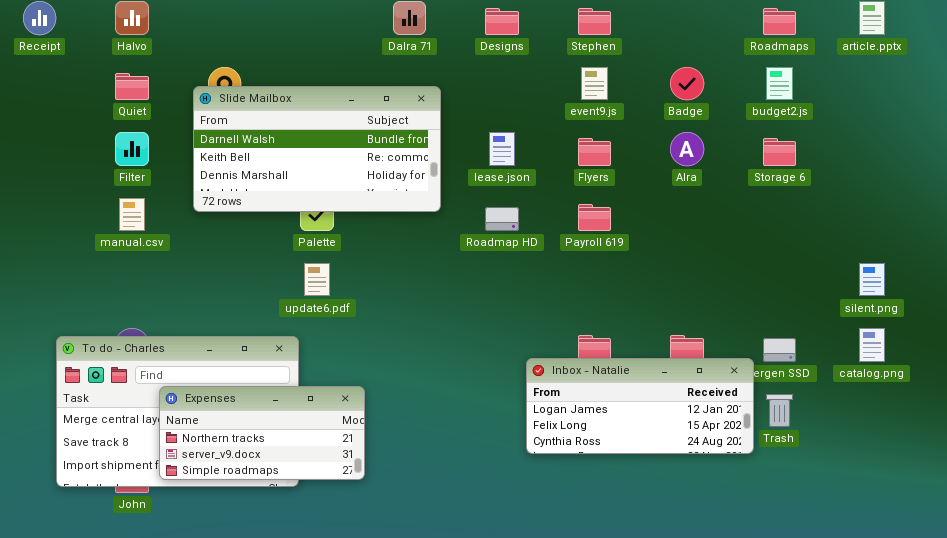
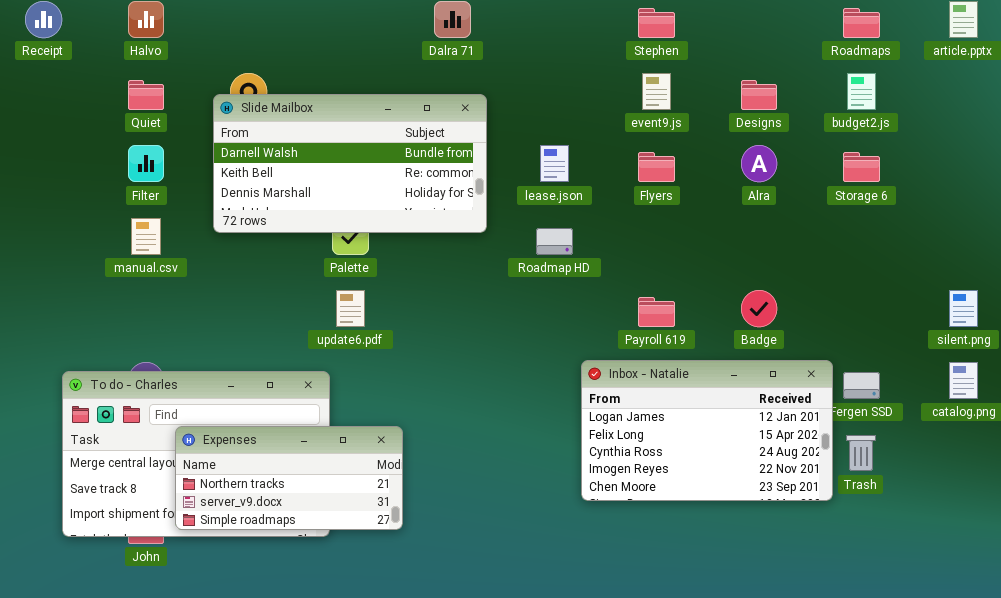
Designs: [485,8,519,35] -> [741,80,777,110], moved
Badge: [670,67,704,100] -> [741,290,777,327], moved
Payroll 619: [578,204,611,231] -> [638,297,675,327], moved
Inbox - Natalie: [526,358,754,454] -> [581,360,833,501], resized

